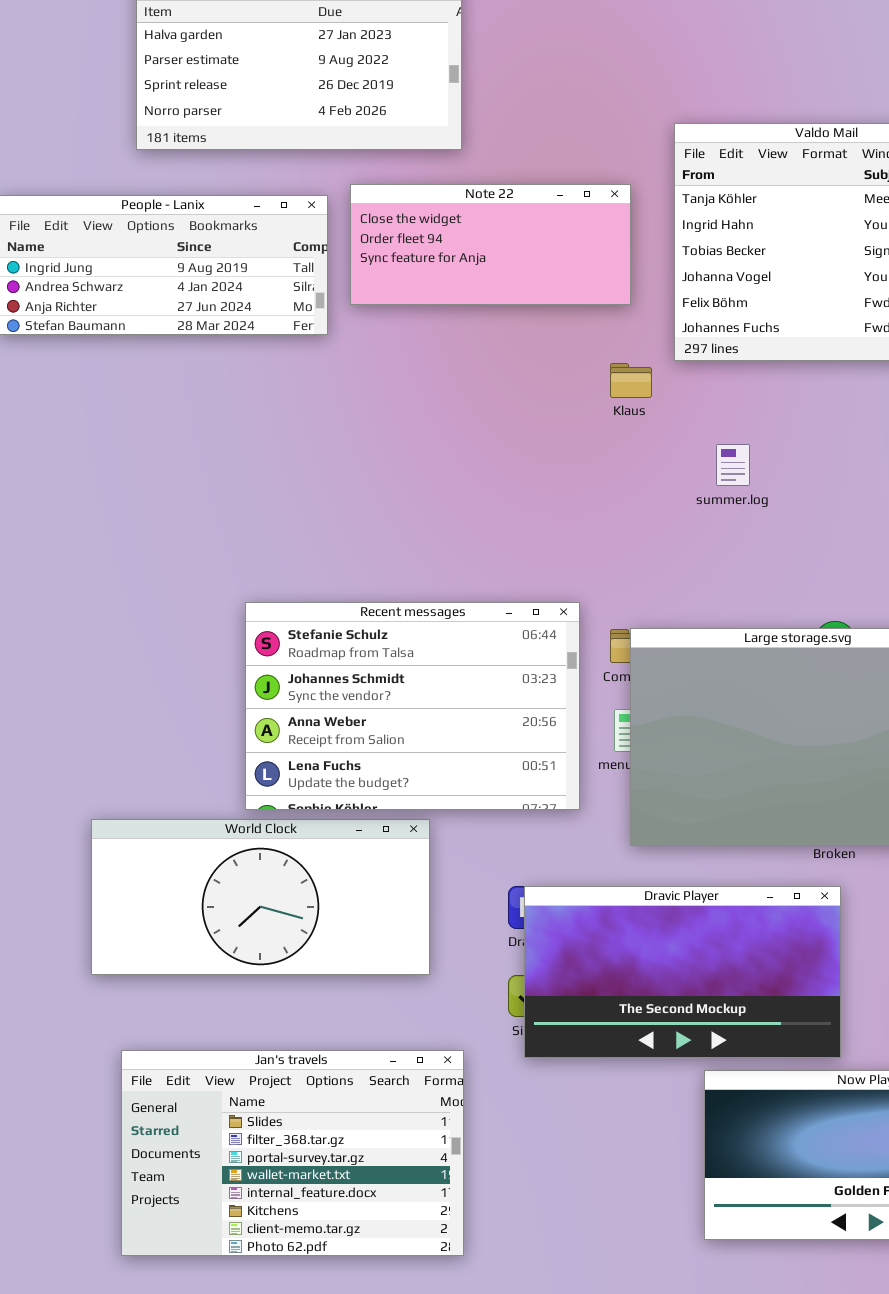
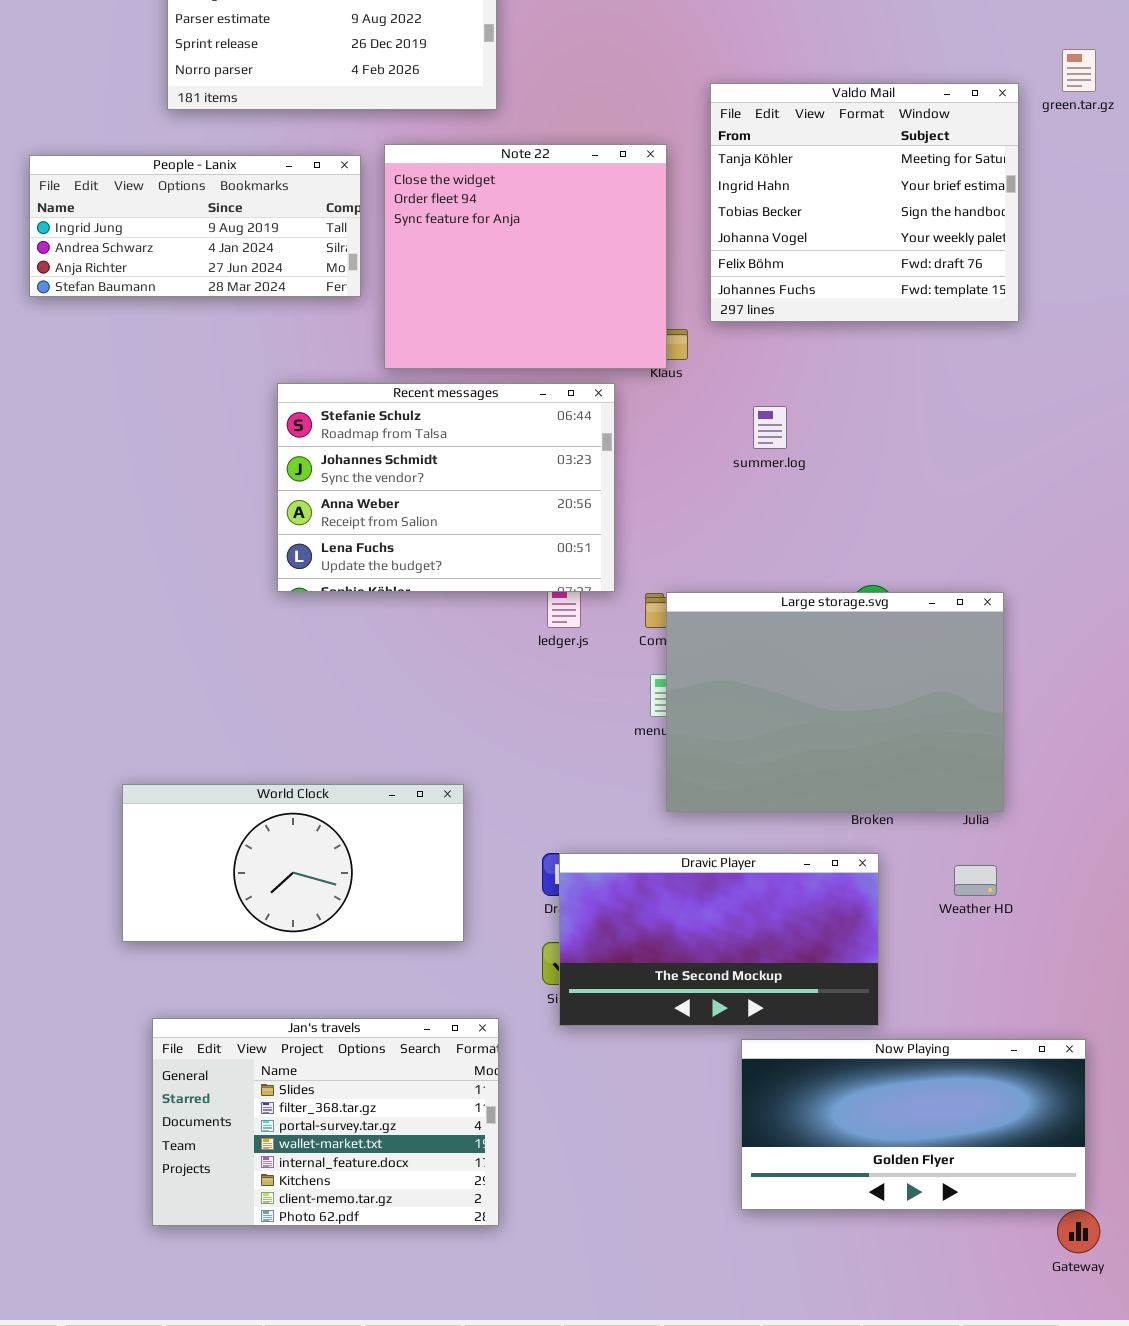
Note 22: [350,184,631,305] -> [384,144,667,369], resized
Recent messages: [245,602,580,810] -> [277,383,615,592], moved

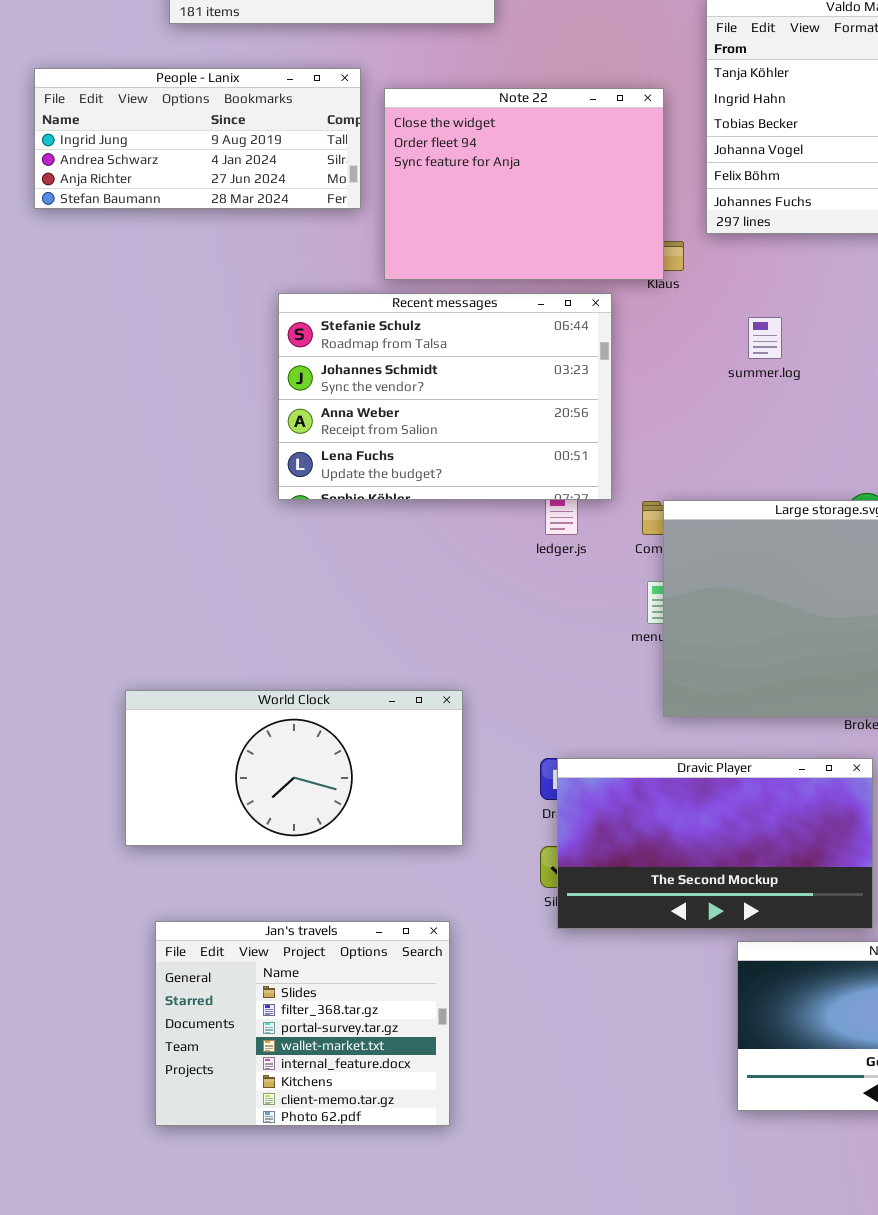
Note 22: [384,144,667,369] -> [384,88,664,280], resized
Jan's travels: [152,1018,499,1226] -> [155,921,450,1126], resized

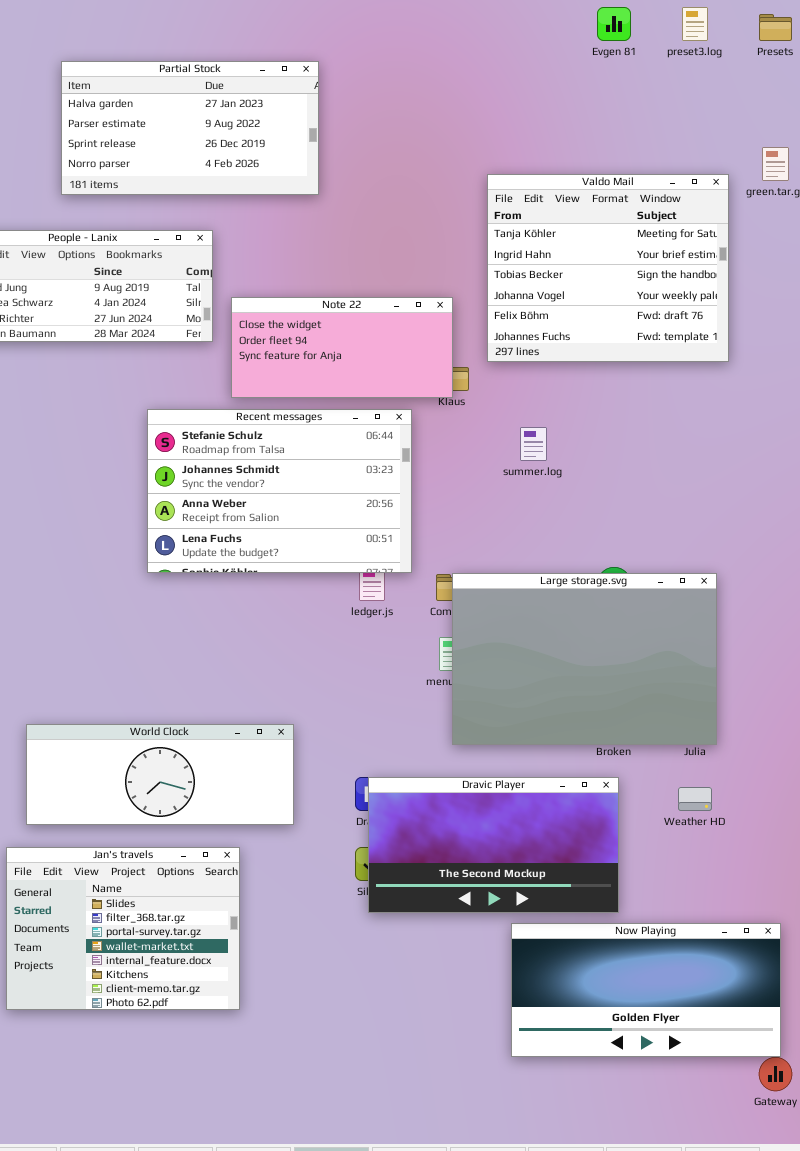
Note 22: [384,88,664,280] -> [231,297,453,398], resized
World Clock: [125,690,463,846] -> [26,724,294,825], resized
Jan's travels: [155,921,450,1126] -> [6,847,240,1010], moved

